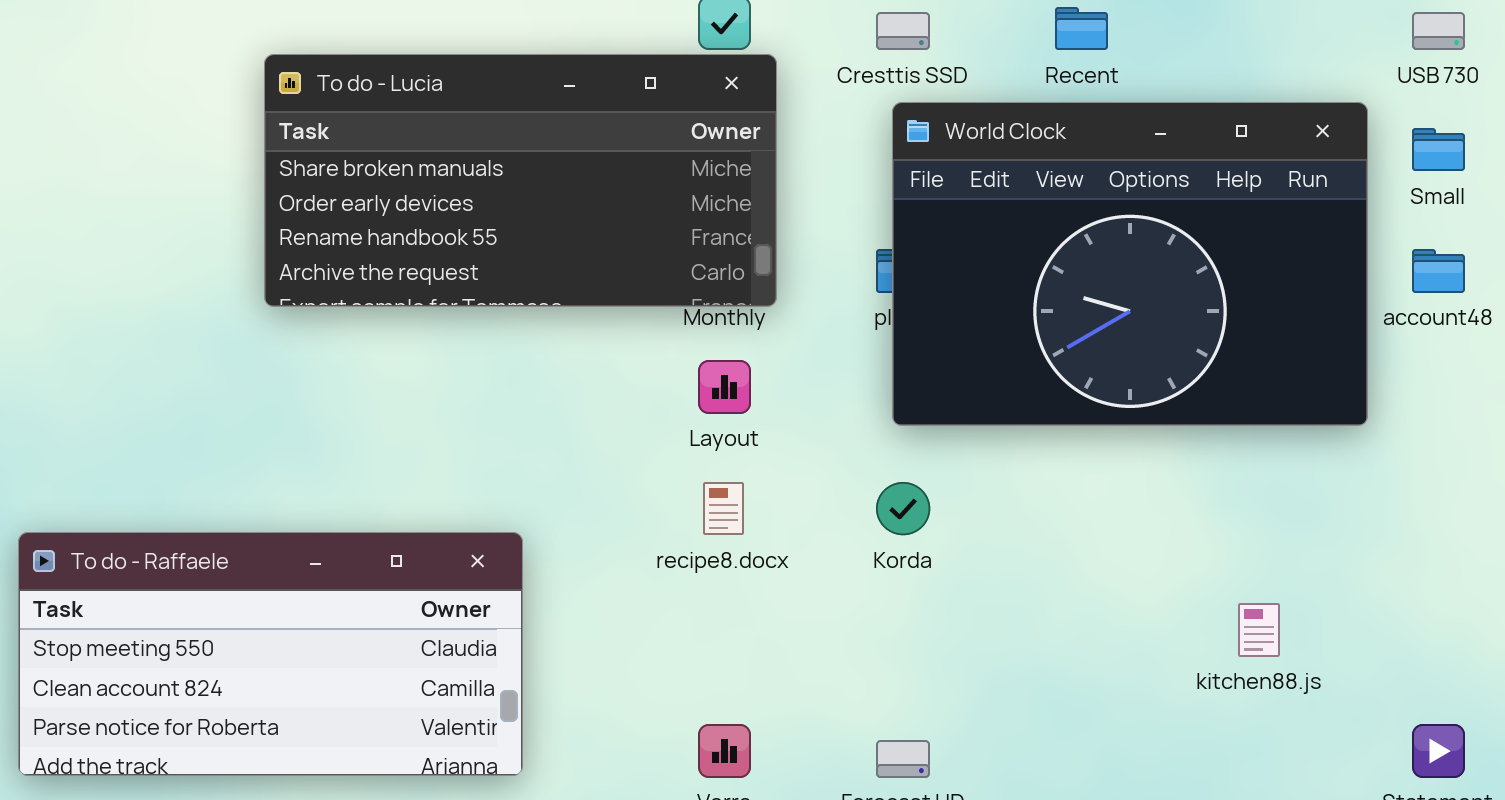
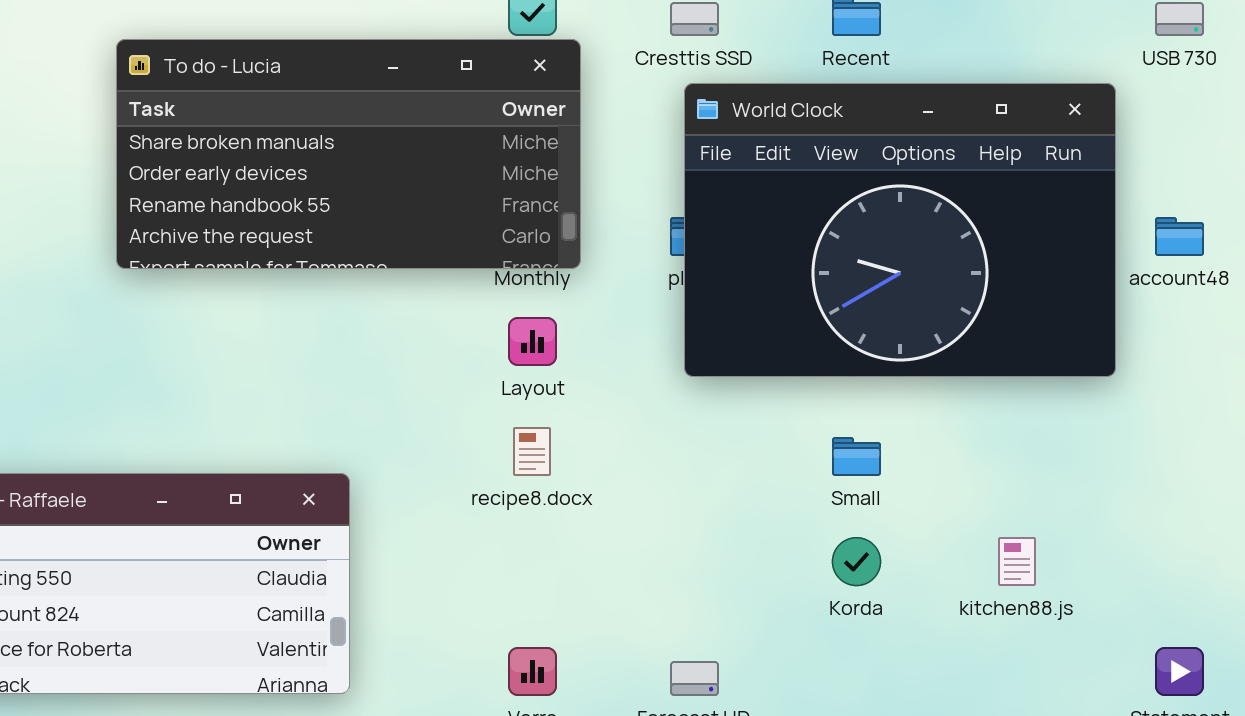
Small: [1412,128,1465,171] -> [832,437,881,476], moved
Korda: [876,482,930,535] -> [832,537,881,586], moved

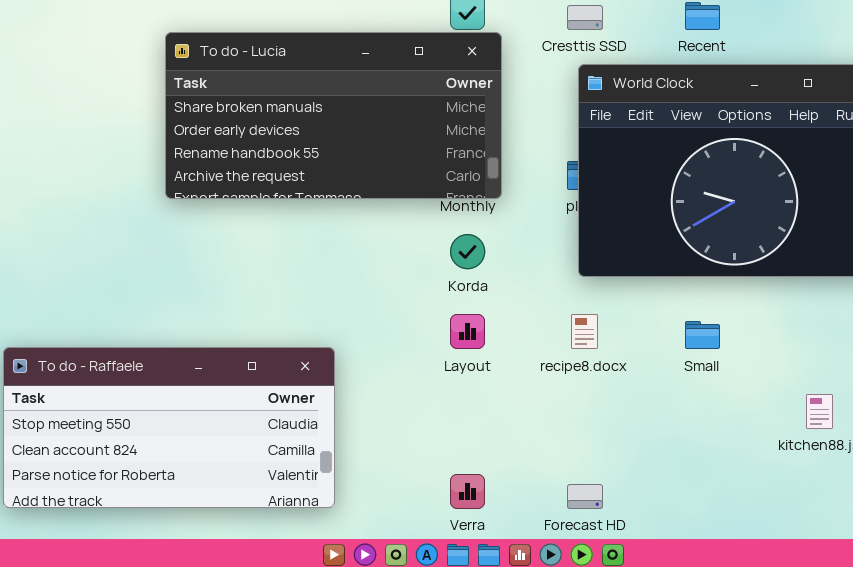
Layout: [508,317,557,366] -> [450,314,485,349], moved
recipe8.docx: [513,427,551,476] -> [571,314,598,349], moved
Korda: [832,537,881,586] -> [450,234,485,269], moved

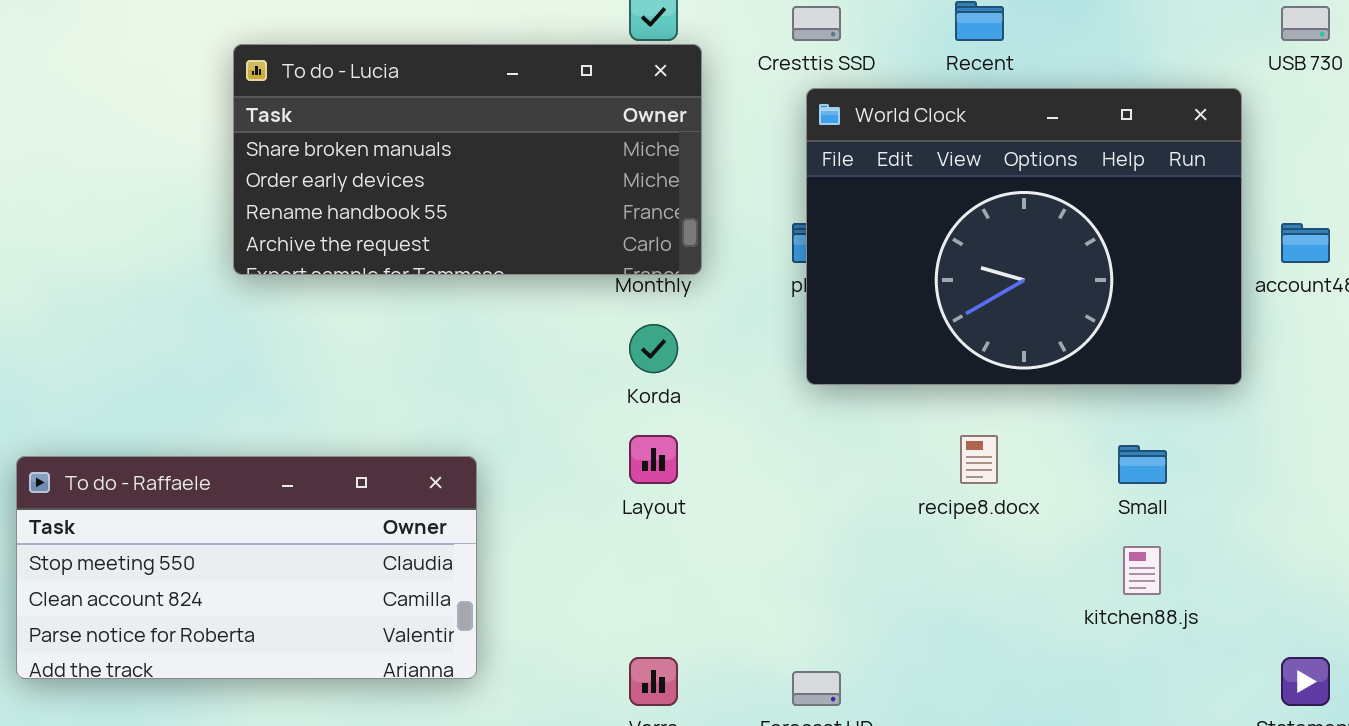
recipe8.docx: [571,314,598,349] -> [960,435,998,484], moved
Small: [685,321,720,349] -> [1118,445,1167,484], moved
To do - Raffaele: [3,347,335,508] -> [16,456,477,679], moved

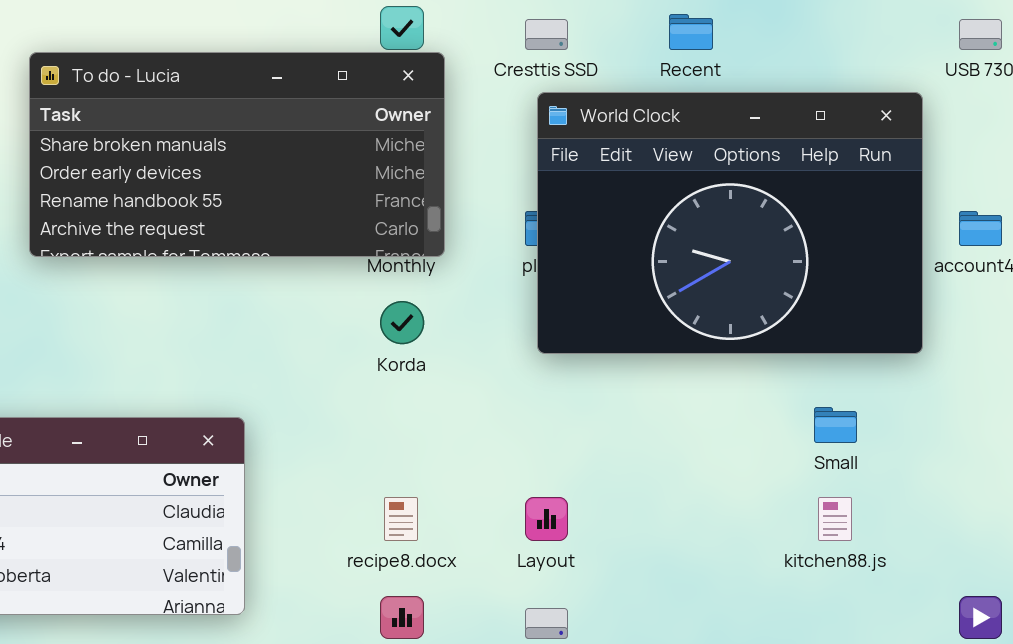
Layout: [629,435,678,484] -> [525,497,568,541], moved
recipe8.docx: [960,435,998,484] -> [384,497,418,541], moved

